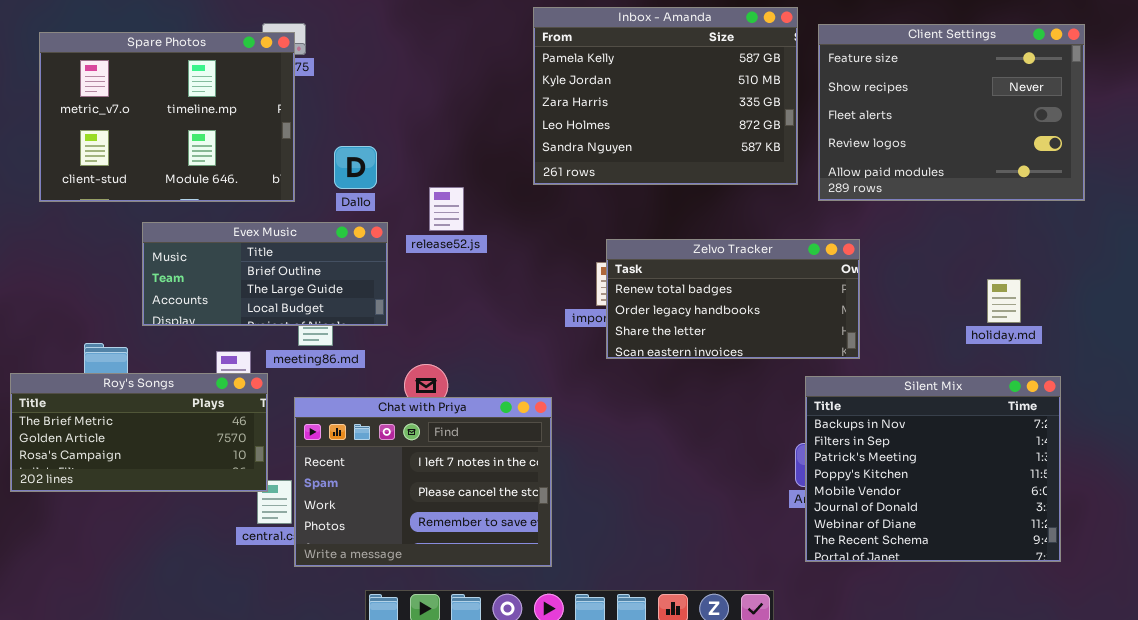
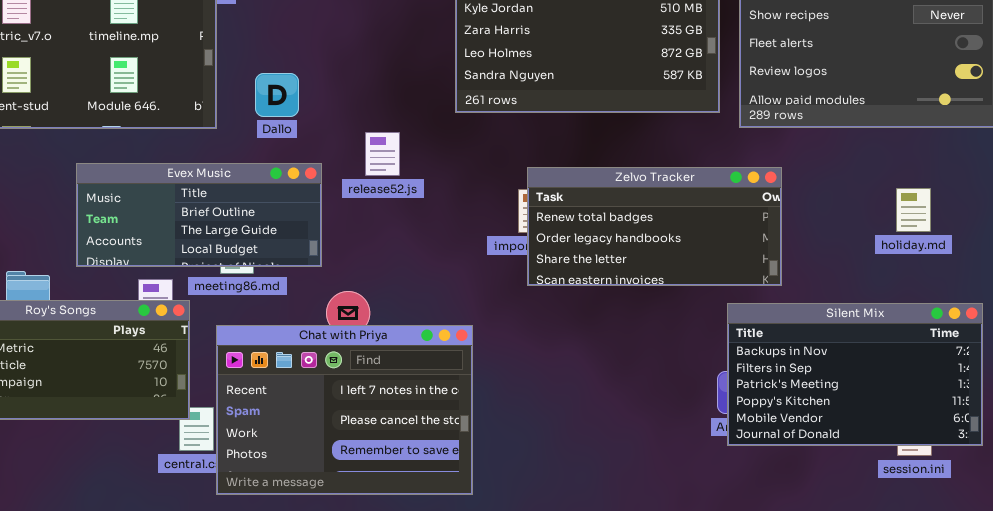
release52.js: [429,187,464,231] -> [365,132,400,176], moved
Evex Music: [142,222,388,326] -> [76,163,322,267], moved
holiday.md: [987,279,1021,323] -> [896,188,931,232], moved
Silent Mix: [805,376,1061,562] -> [727,303,983,446], resized

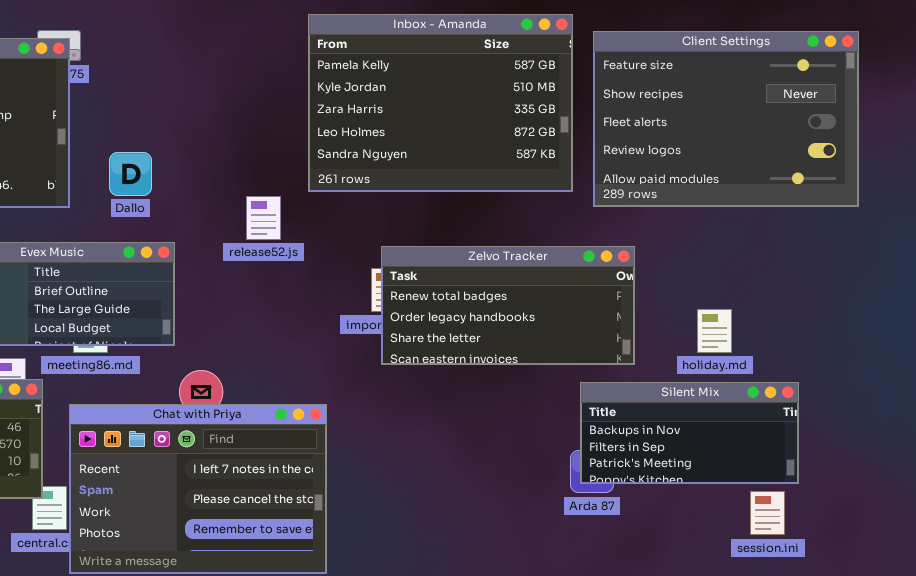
release52.js: [365,132,400,176] -> [246,196,281,240], moved
holiday.md: [896,188,931,232] -> [697,309,732,353], moved
Silent Mix: [727,303,983,446] -> [580,382,799,484], resized

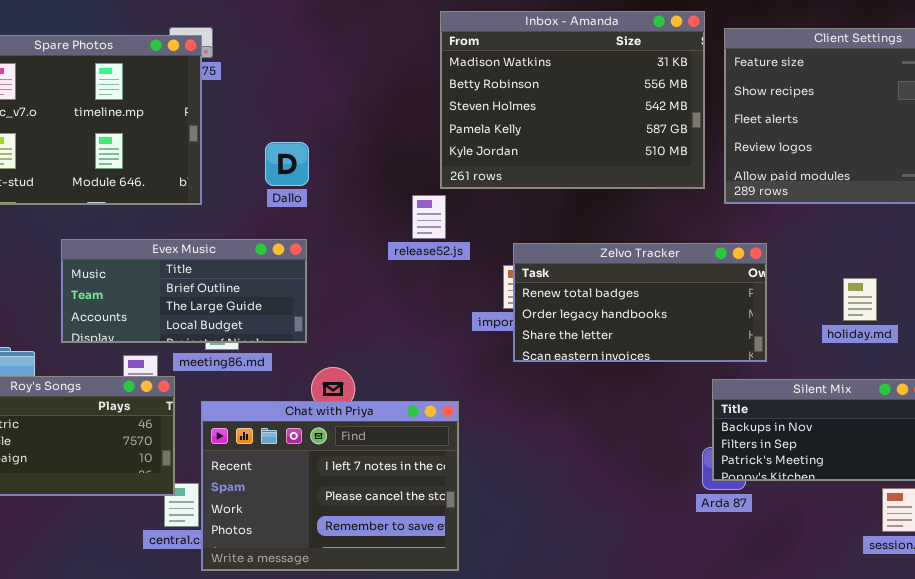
Inbox - Amanda: [308,14,573,192] -> [440,11,705,189], scrolled up 3 rows
Dallo: [109,152,152,196] -> [265,142,309,186], moved
release52.js: [246,196,281,240] -> [412,195,446,239], moved
holiday.md: [697,309,732,353] -> [843,278,877,321], moved

